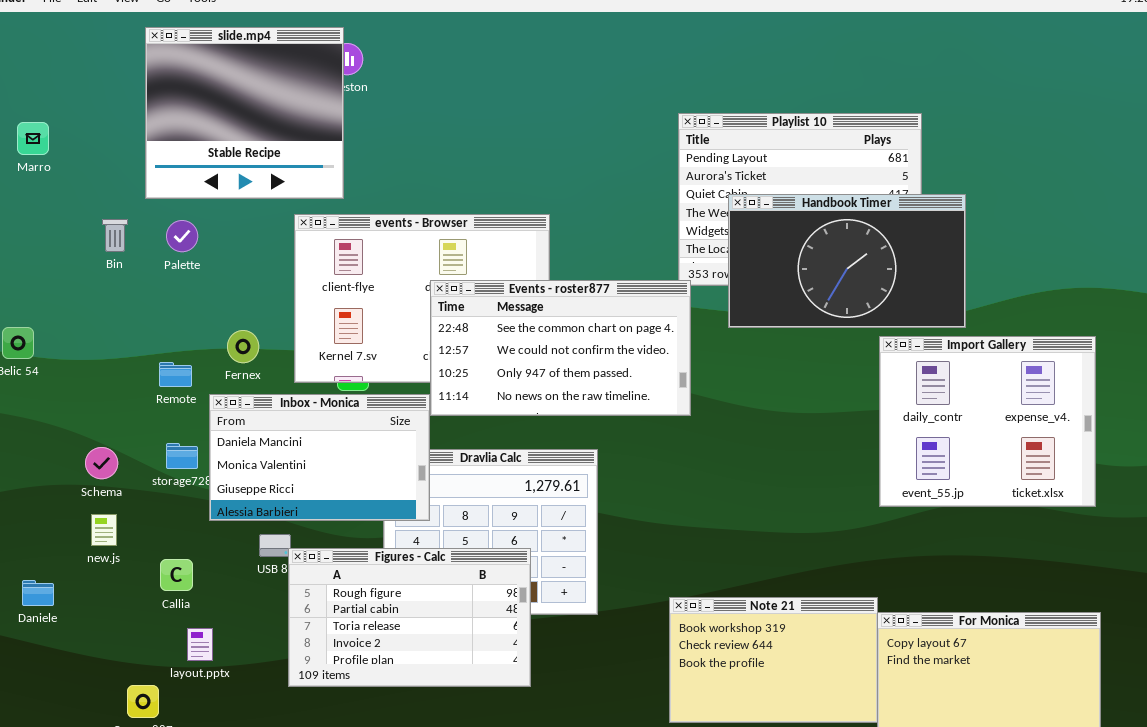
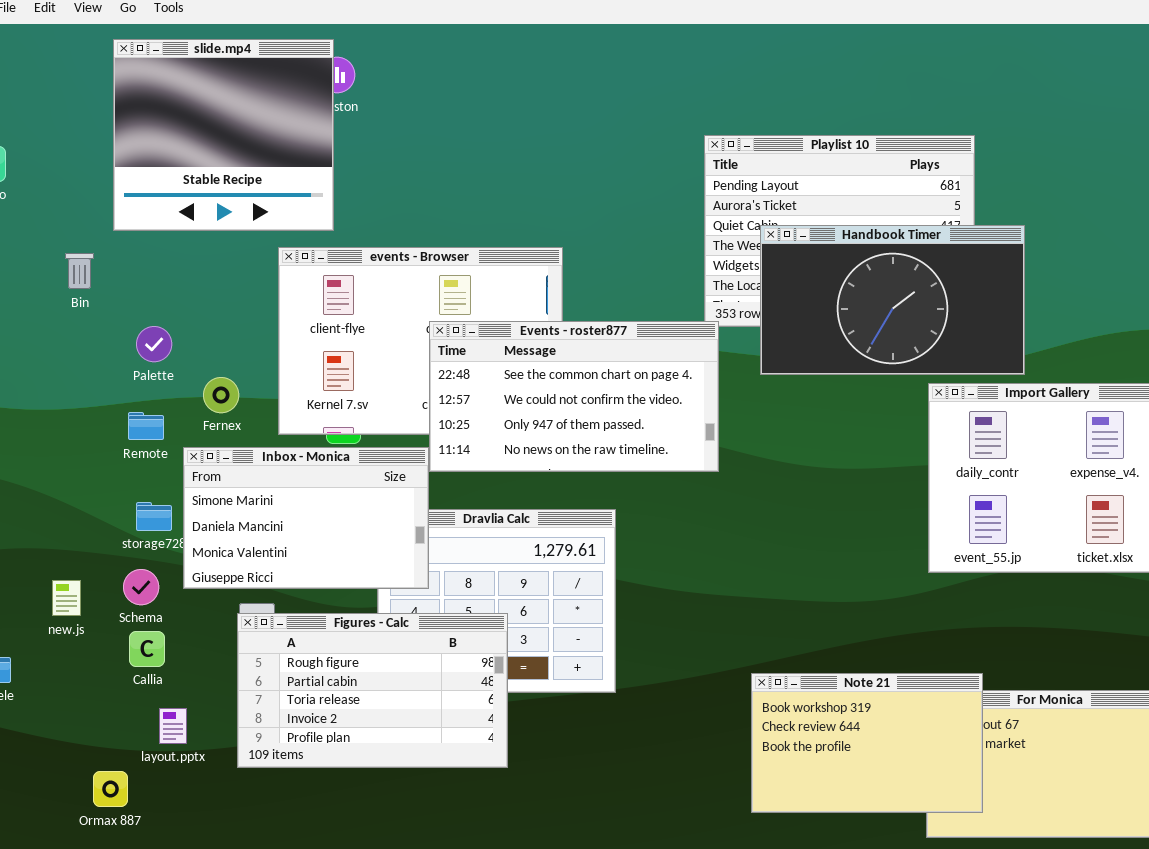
Palette: [166,220,198,252] -> [136,326,172,362], moved
Inbox - Monica: [209,394,430,521] -> [183,447,429,589], scrolled up 1 row
Schema: [85,447,118,479] -> [123,569,159,605], moved
Figures - Calc: [288,548,531,687] -> [237,613,508,768], moved
Note 21: [669,597,878,723] -> [751,673,983,813], moved

